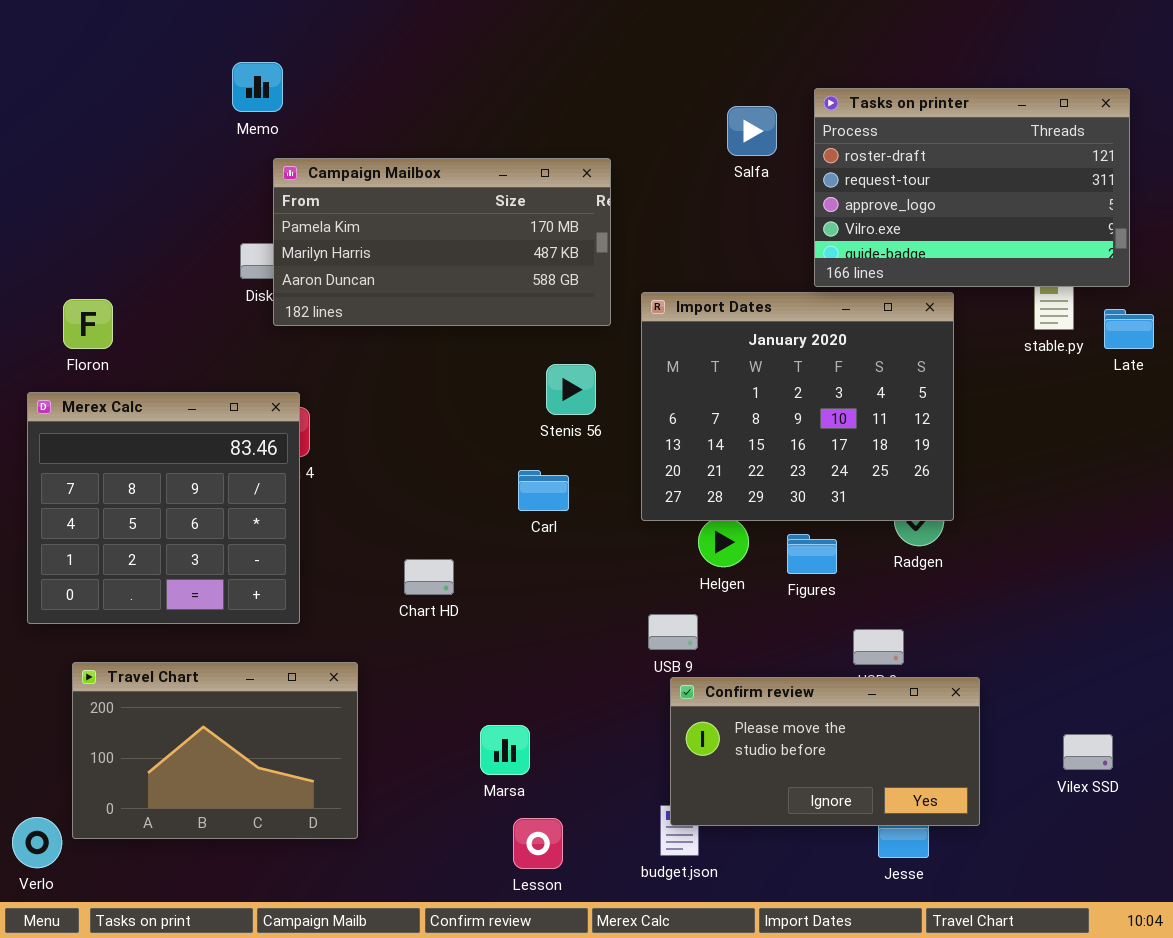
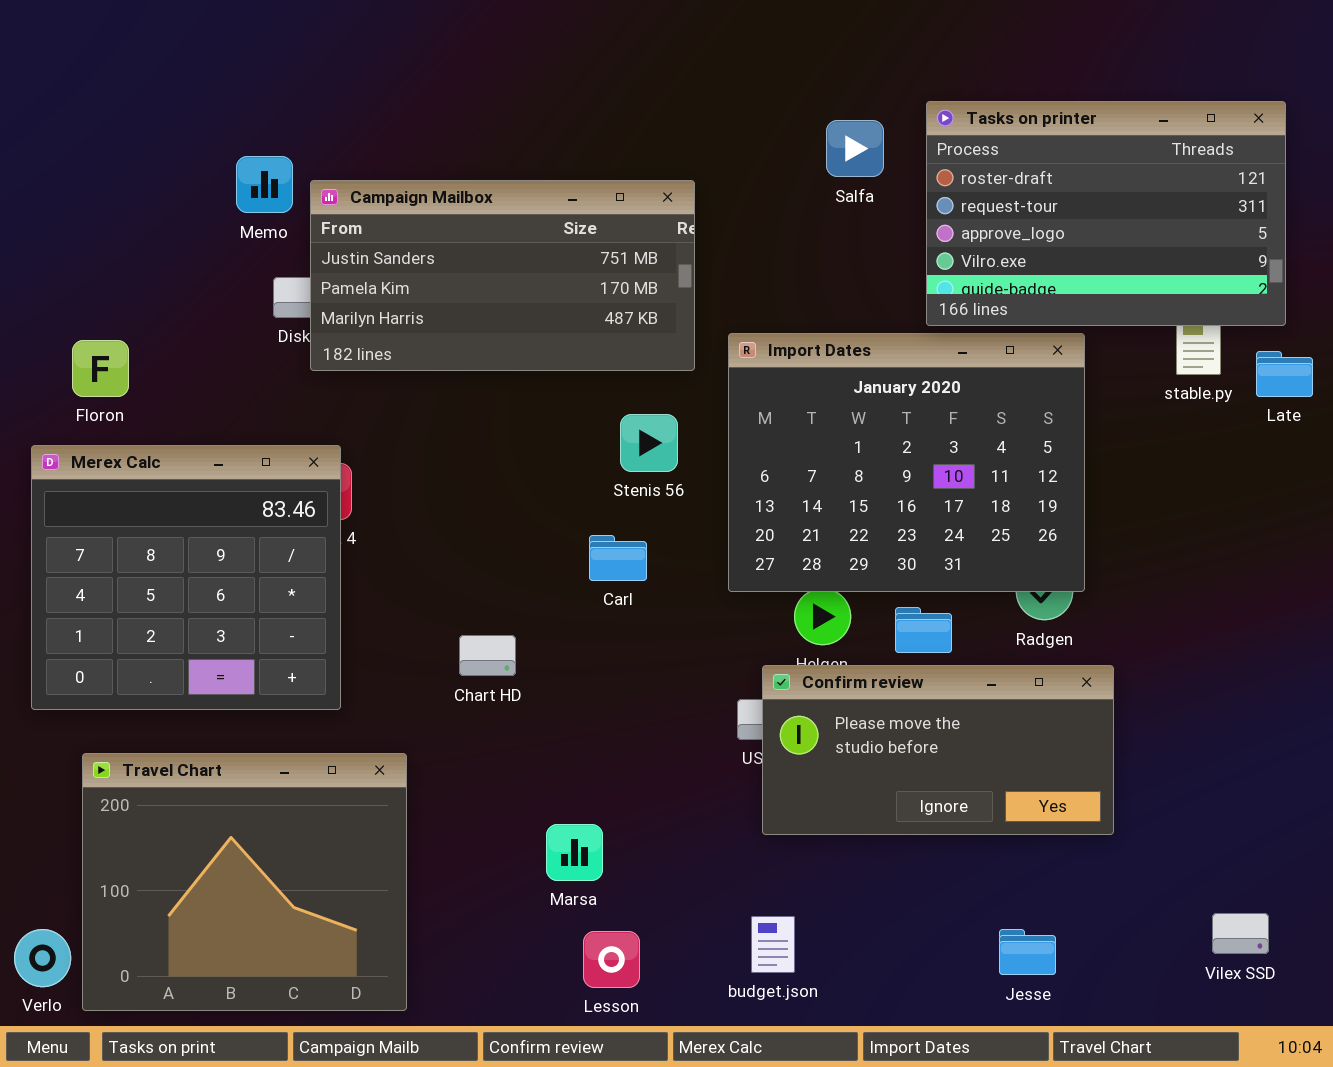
Memo: [232,62,283,112] -> [236,156,293,213], moved
Campaign Mailbox: [273,158,611,326] -> [310,180,695,371], scrolled up 1 row
Travel Chart: [72,662,358,839] -> [82,753,407,1011], resized
Confirm review: [670,677,980,826] -> [762,665,1114,835], moved
Vilex SSD: [1063,734,1113,770] -> [1212,913,1269,954], moved

